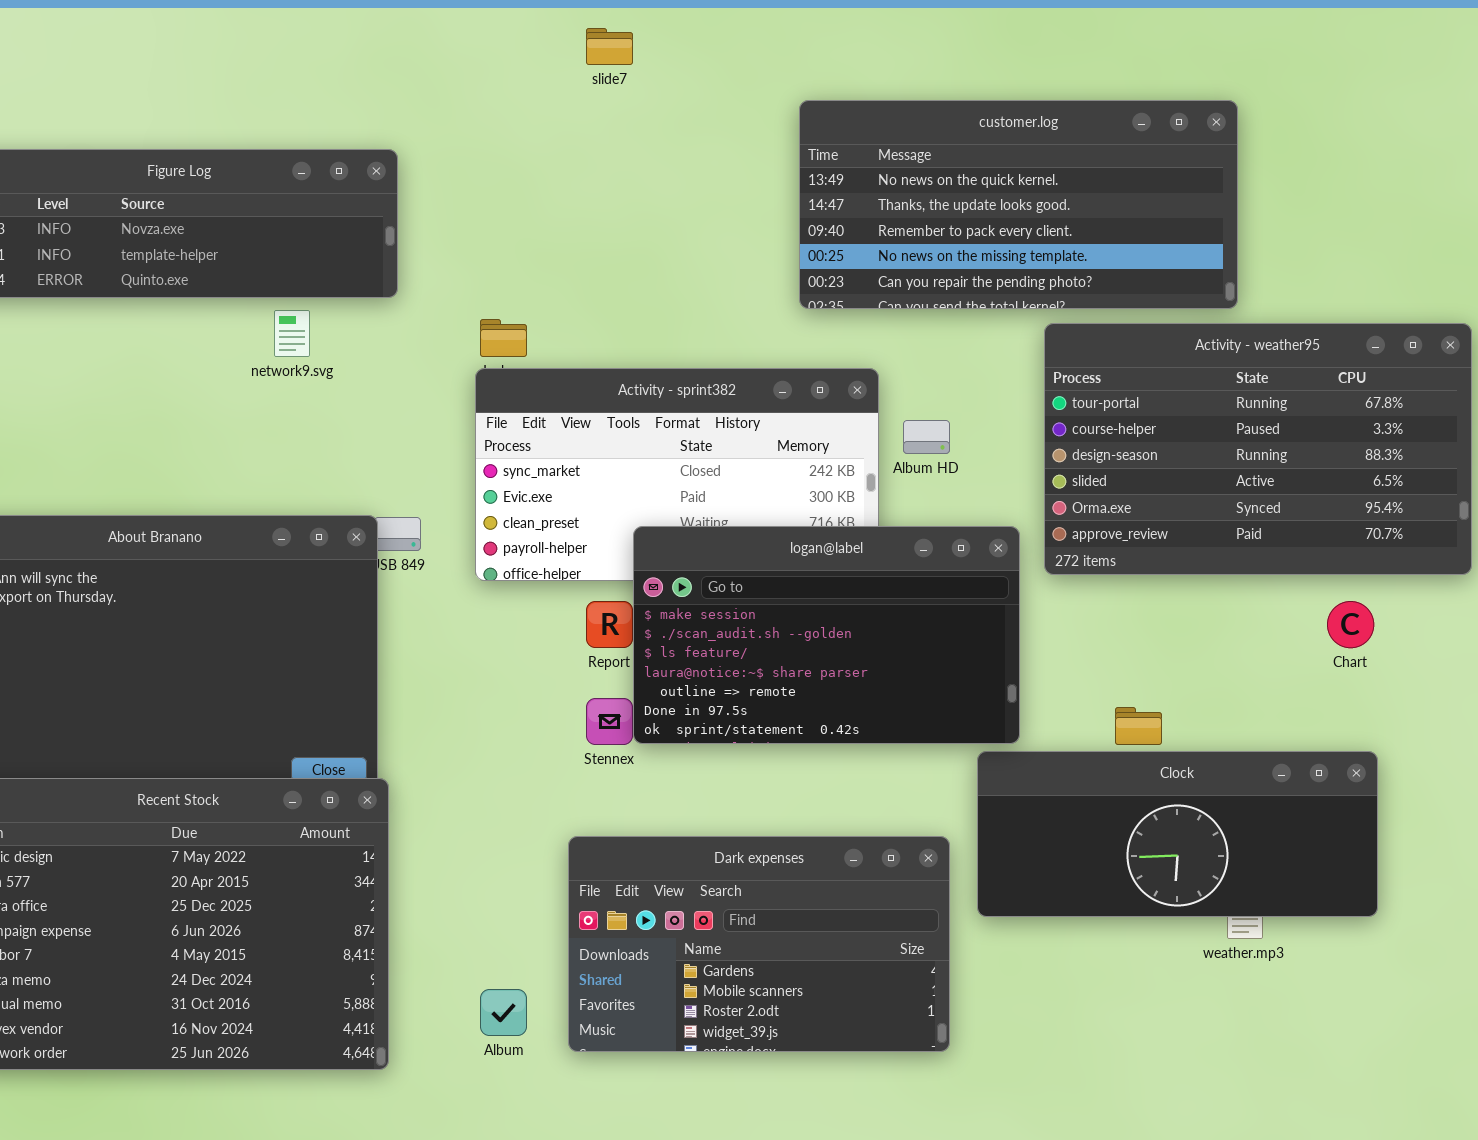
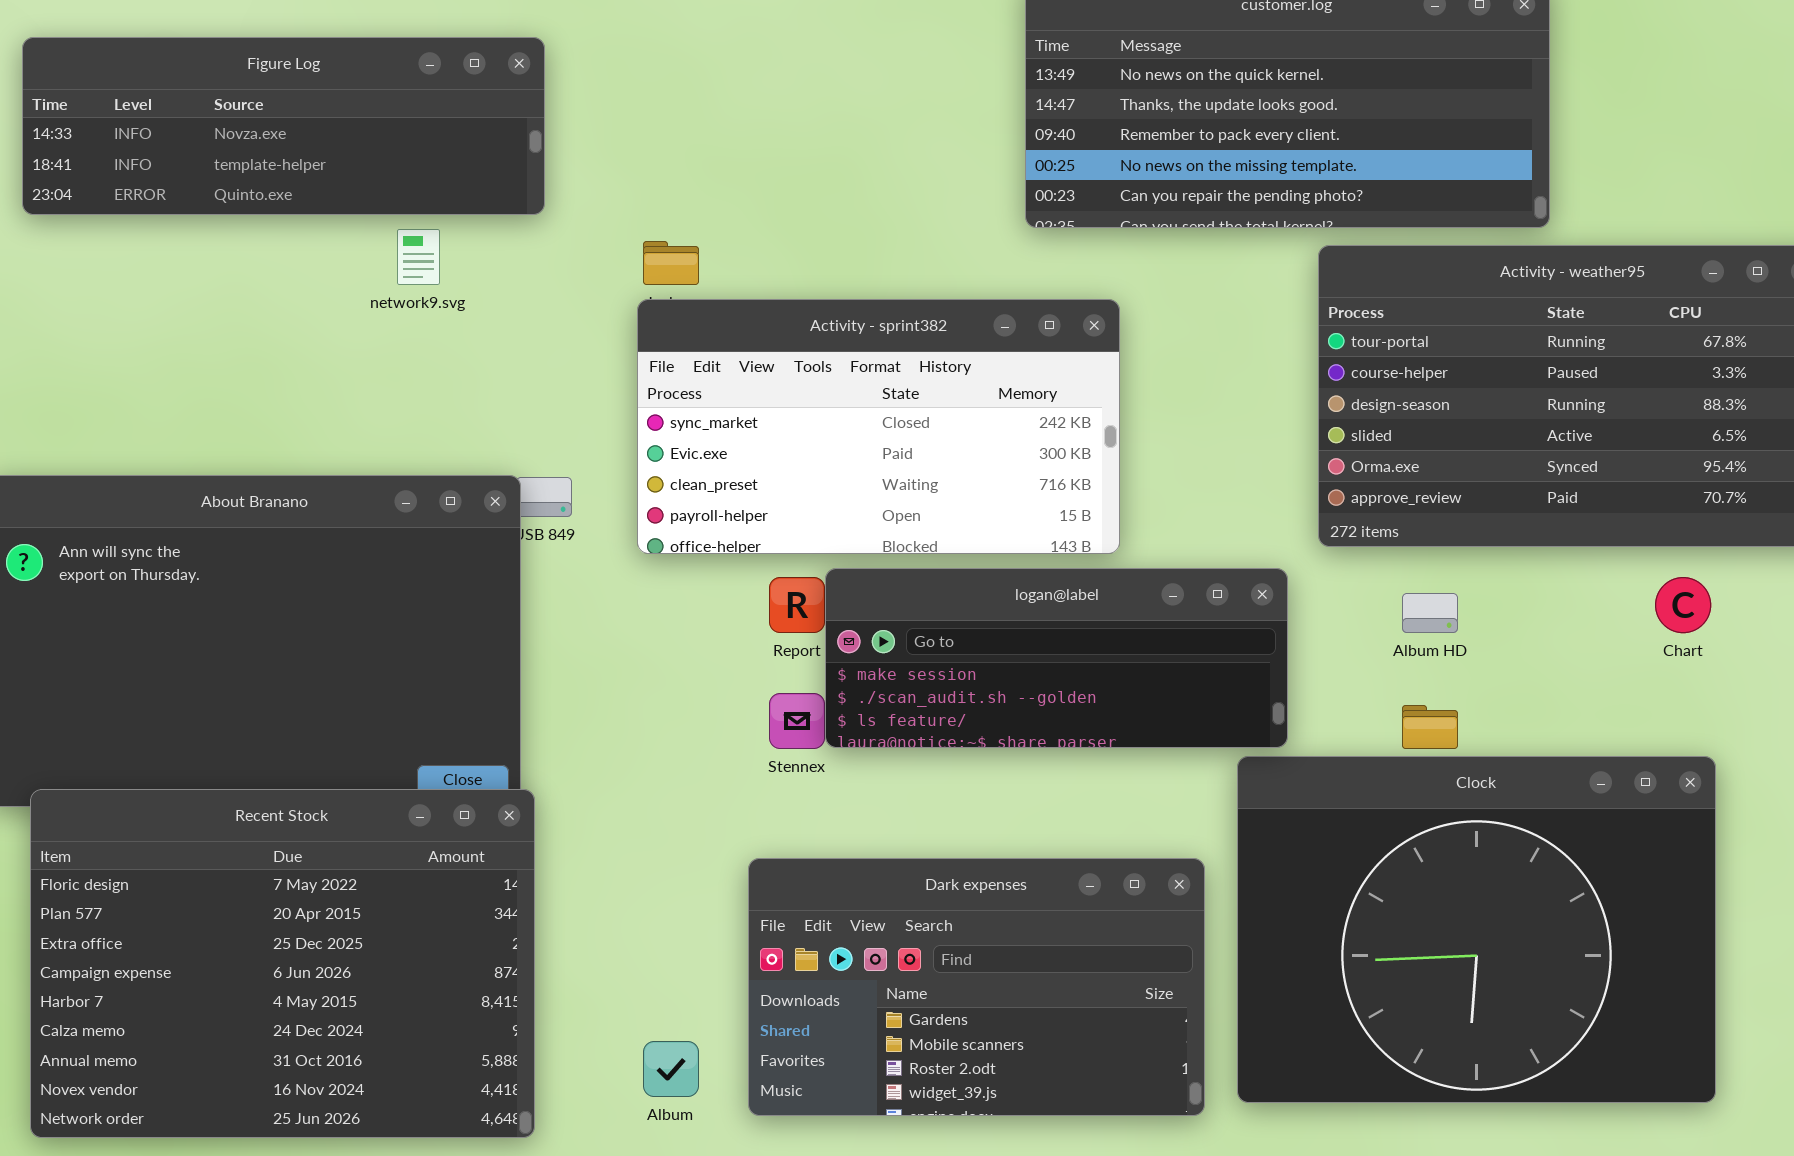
Album HD: [903,420,950,454] -> [1402,593,1458,633], moved
logan@label: [633,526,1020,744] -> [825,568,1288,748], resized
Clock: [977,751,1378,917] -> [1237,756,1716,1103], resized

